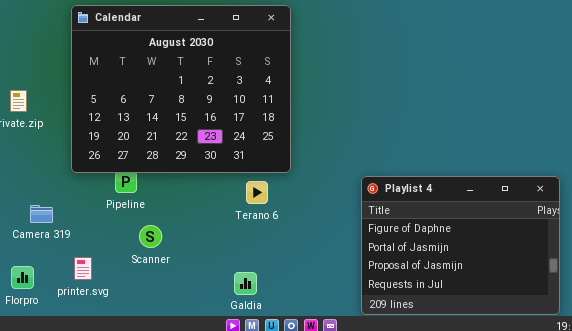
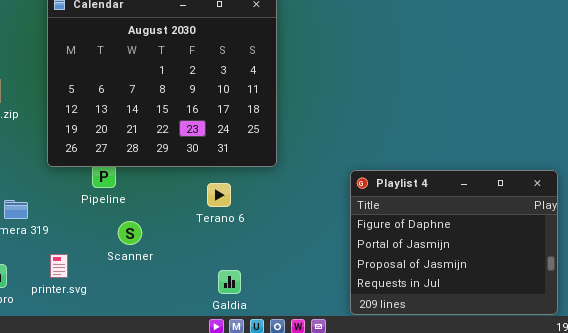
Terano 6: [246,181,268,204] -> [207,183,231,207], moved

